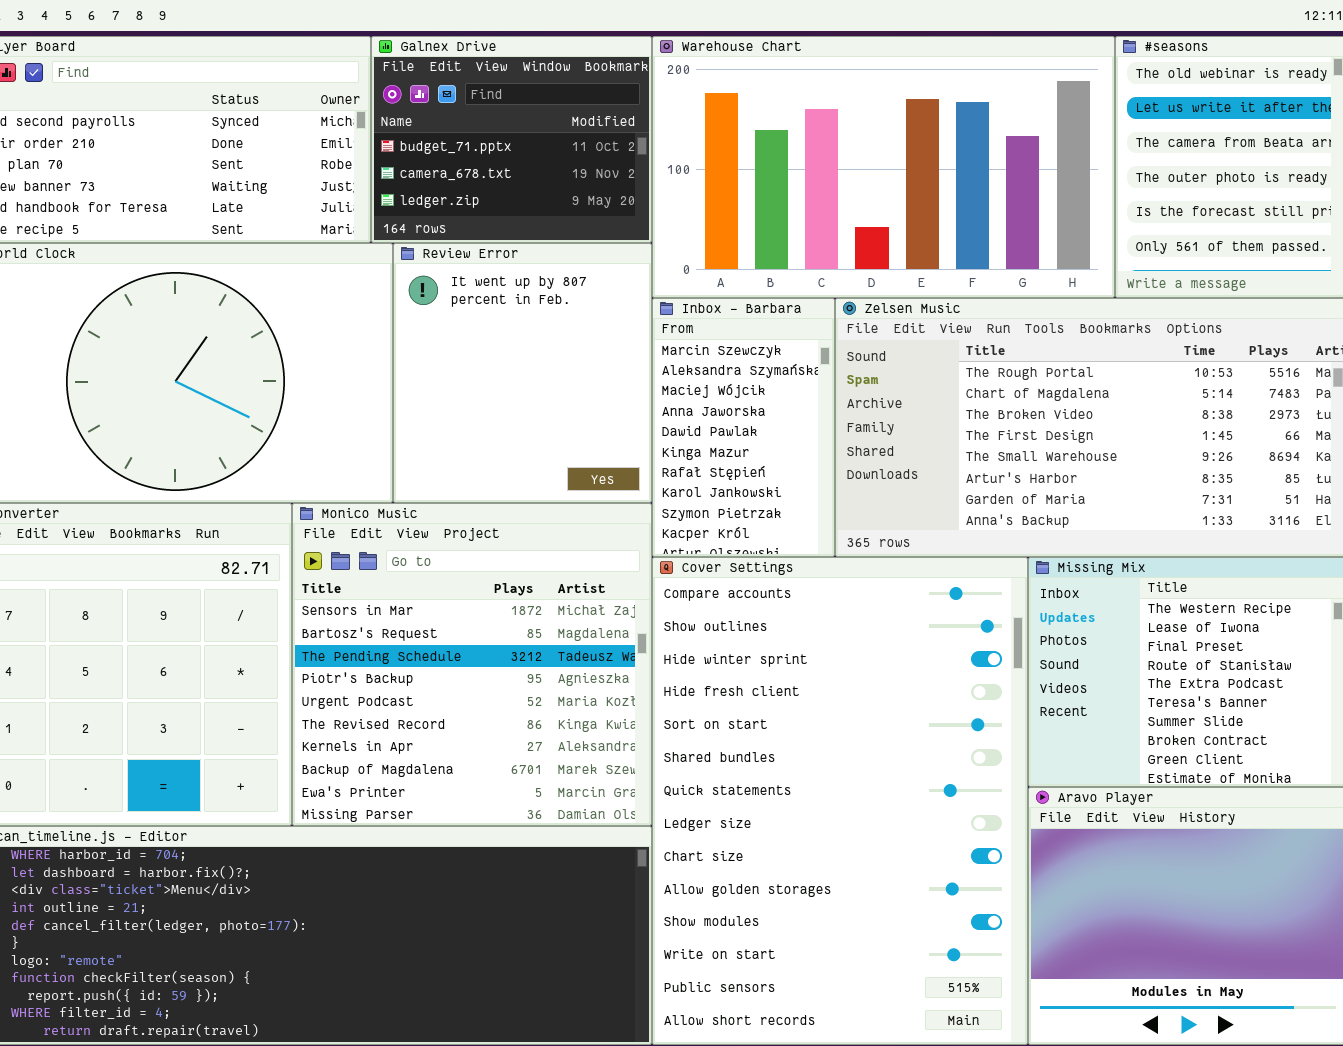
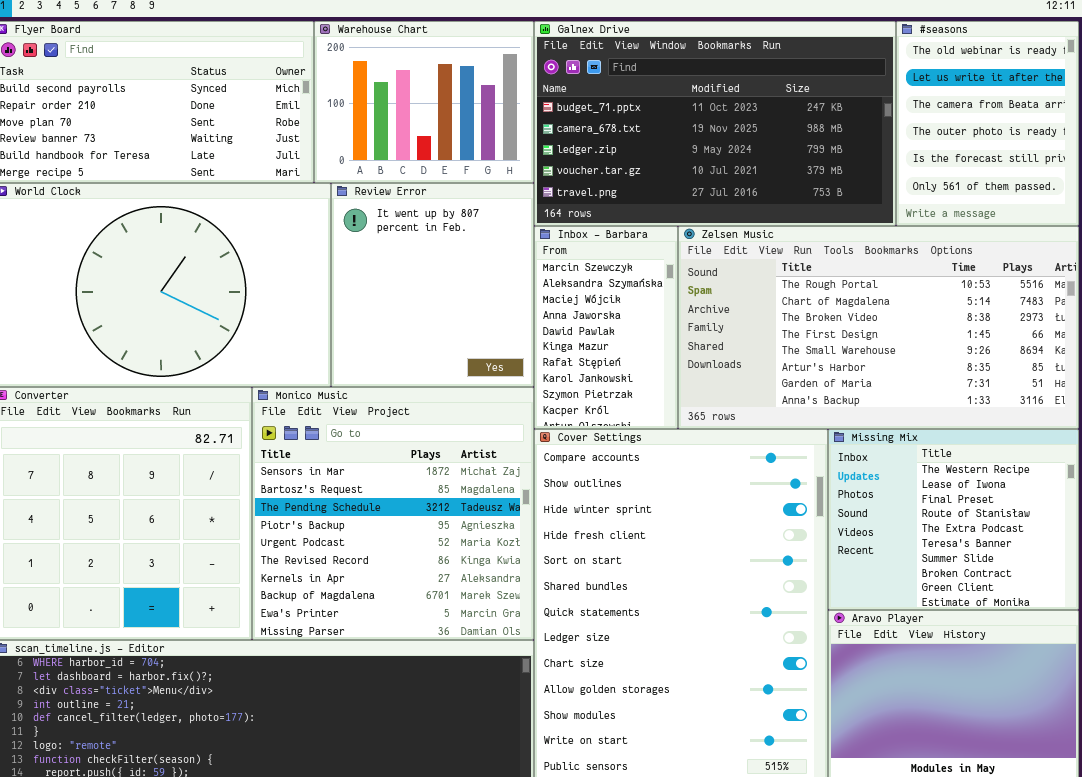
Galnex Drive: [371,36,652,243] -> [534,21,896,226], moved, resized
Warehouse Chart: [652,36,1115,298] -> [314,21,534,183], moved, resized

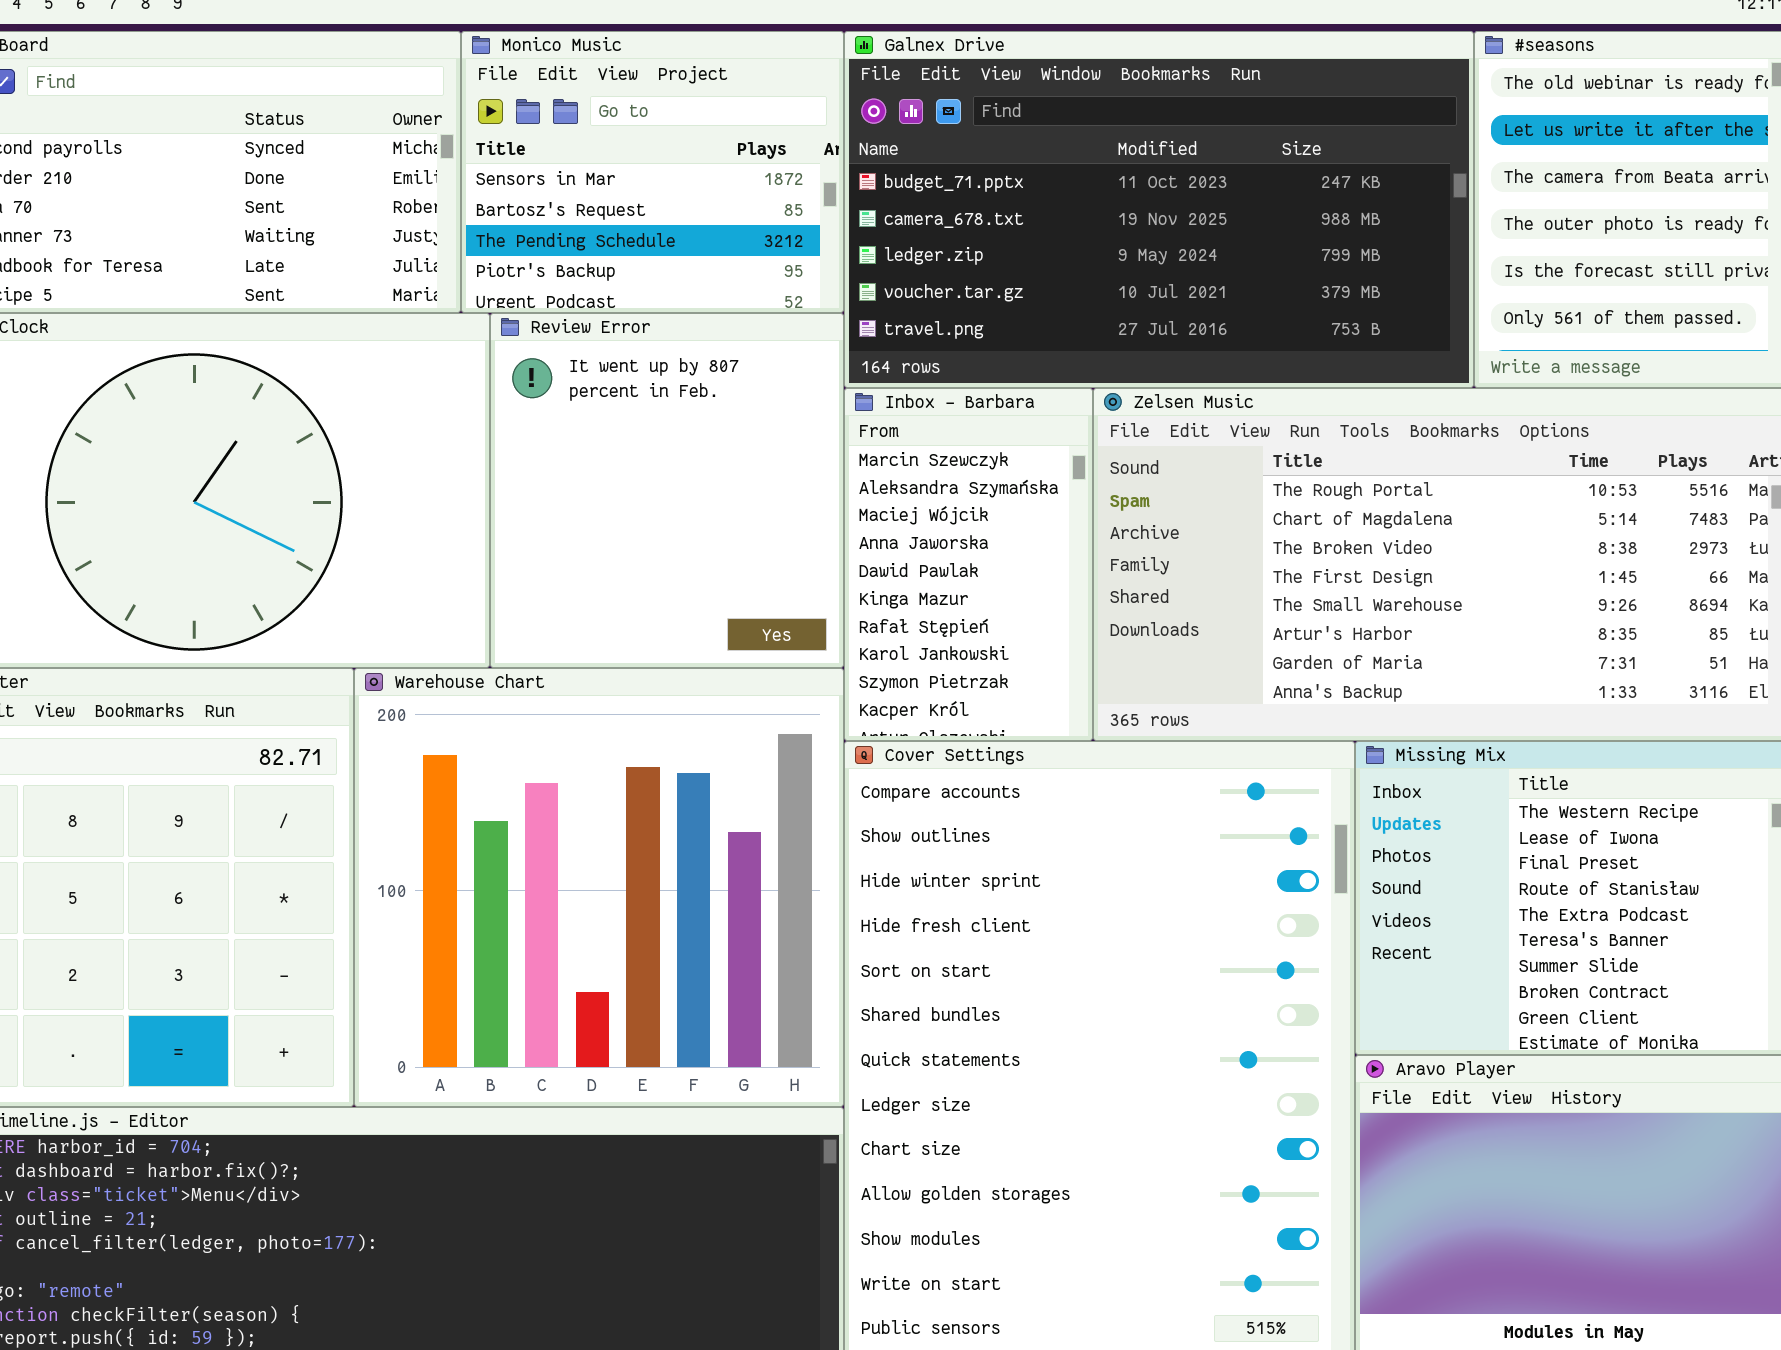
Warehouse Chart: [314,21,534,183] -> [354,668,844,1107], moved, resized
Monico Music: [252,387,534,640] -> [461,31,844,313], moved, resized

